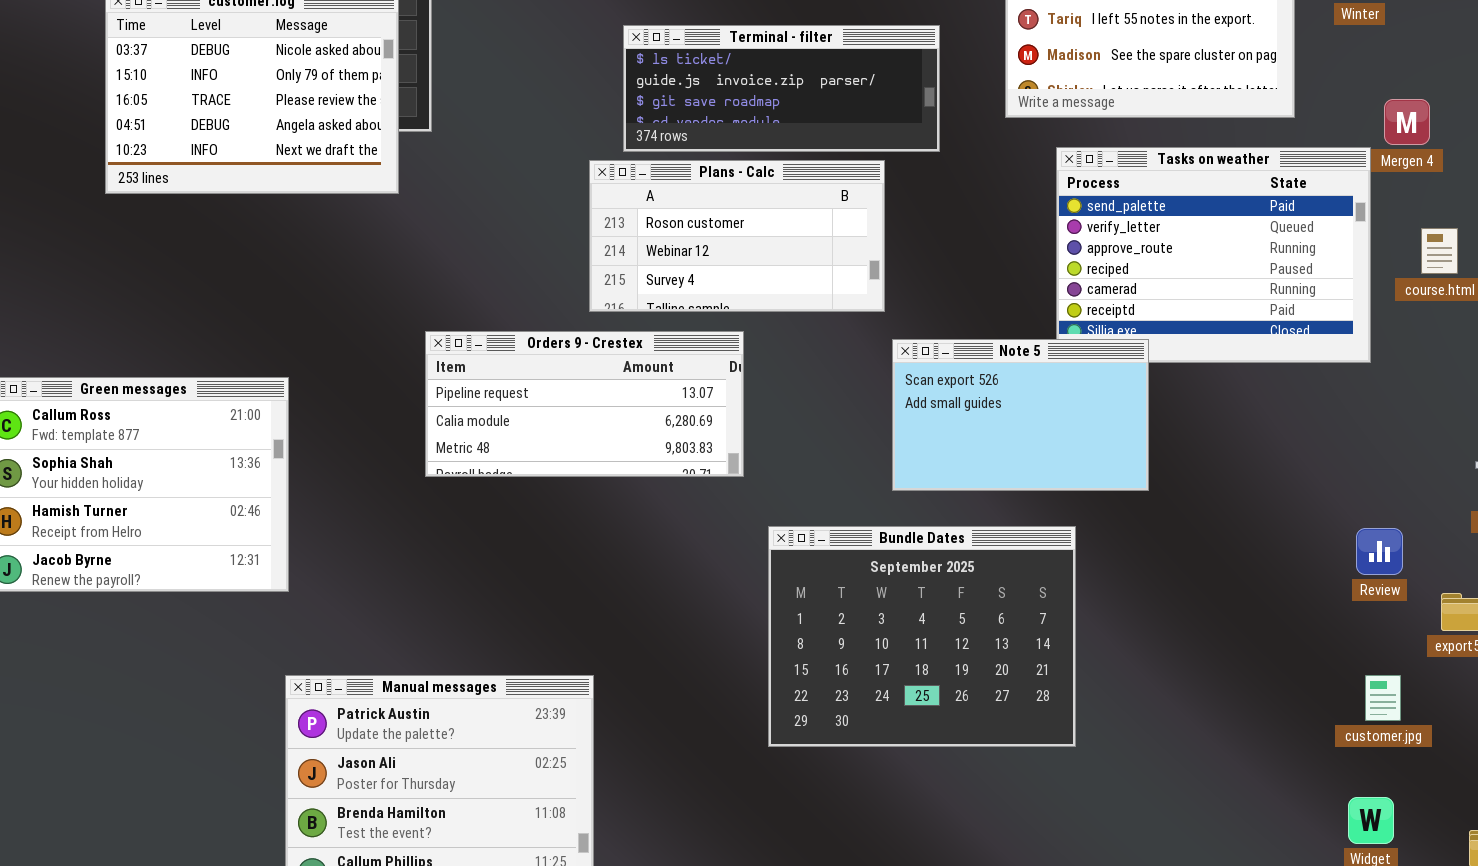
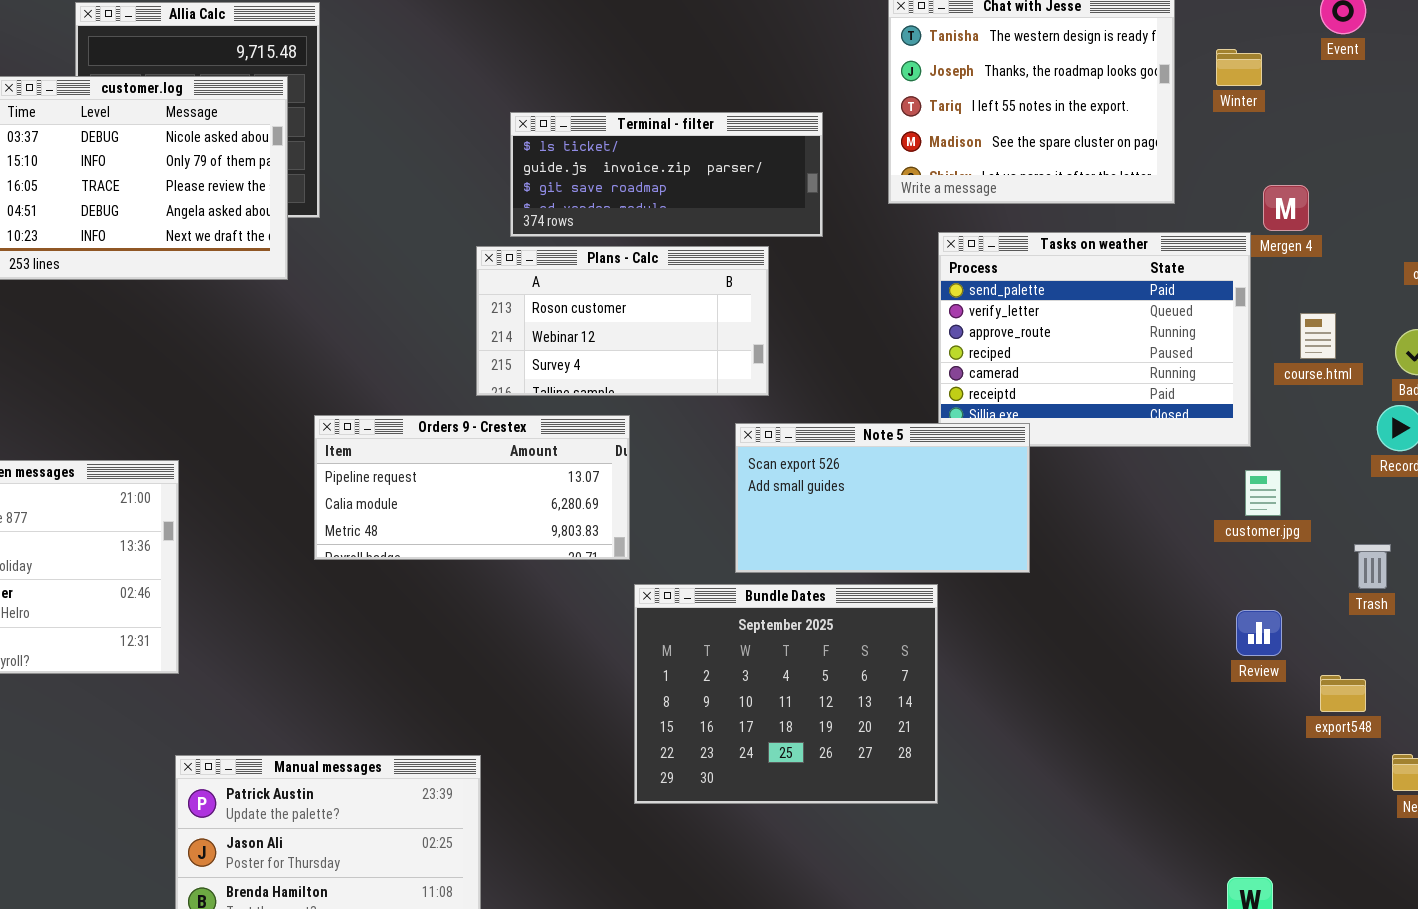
Note 5: [892,339,1149,491] -> [735,423,1030,573], resized
Bundle Dates: [768,526,1076,747] -> [634,584,938,804], moved
customer.jpg: [1365,675,1401,721] -> [1245,470,1281,516], moved

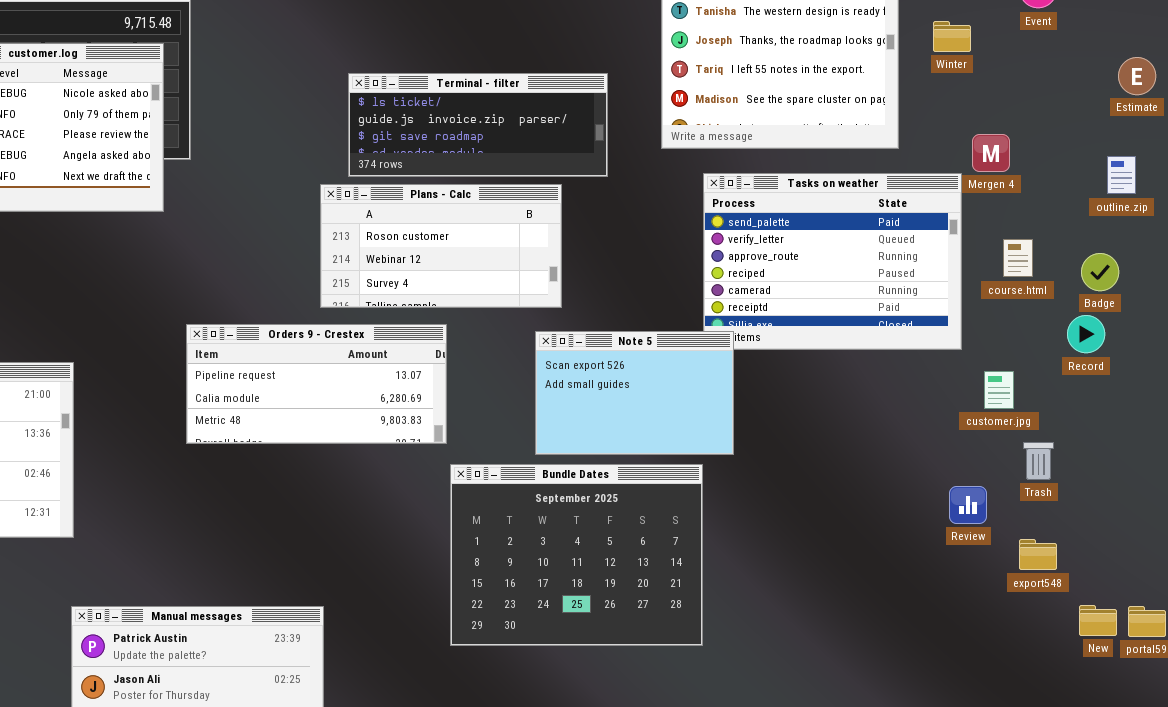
Note 5: [735,423,1030,573] -> [535,331,734,455], resized
customer.jpg: [1245,470,1281,516] -> [984,371,1014,409], moved
Trash: [1354,544,1391,589] -> [1023,442,1054,480], moved

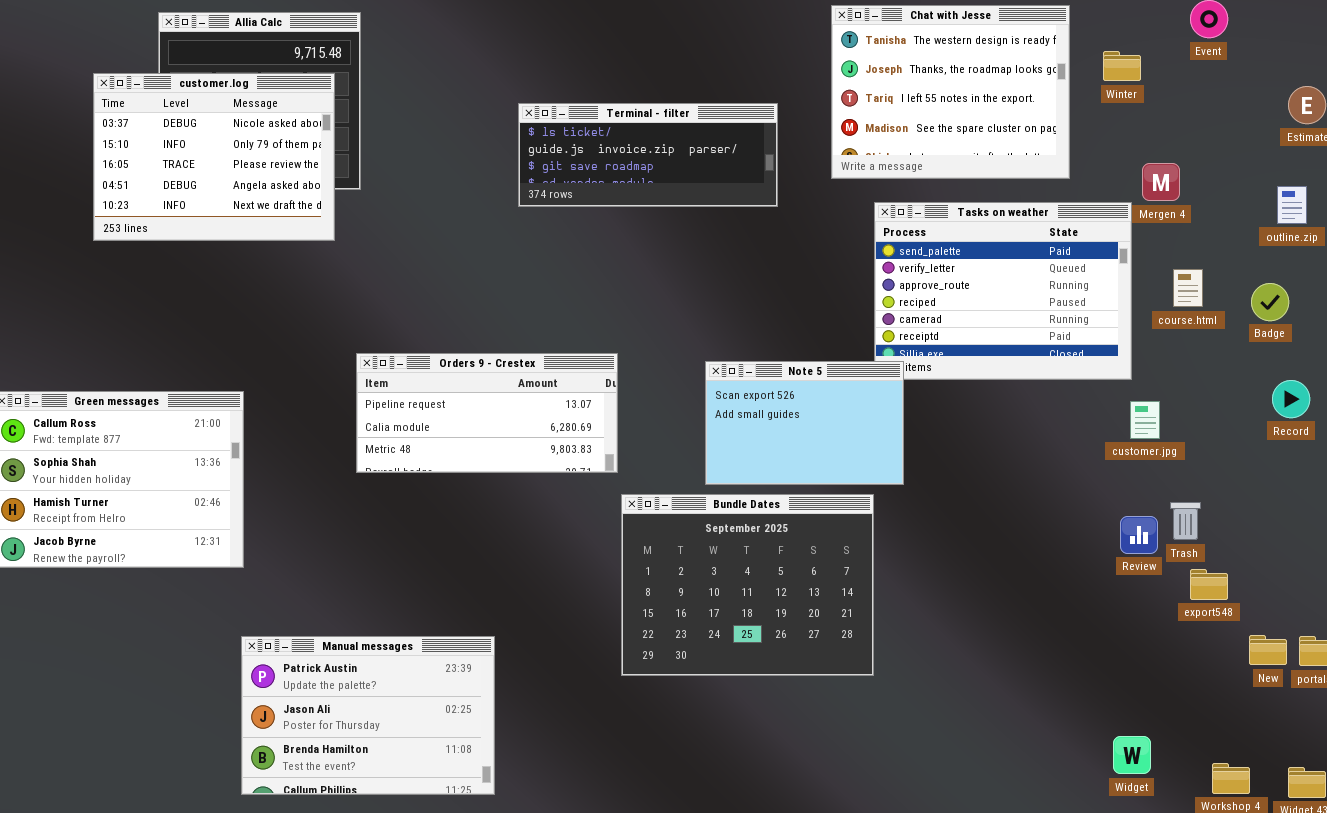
Plans - Calc: [320,184,562,308] -> none, closed
Record: [1067,315,1105,353] -> [1272,380,1310,418], moved
customer.jpg: [984,371,1014,409] -> [1130,401,1160,439], moved
Trash: [1023,442,1054,480] -> [1170,502,1201,540], moved

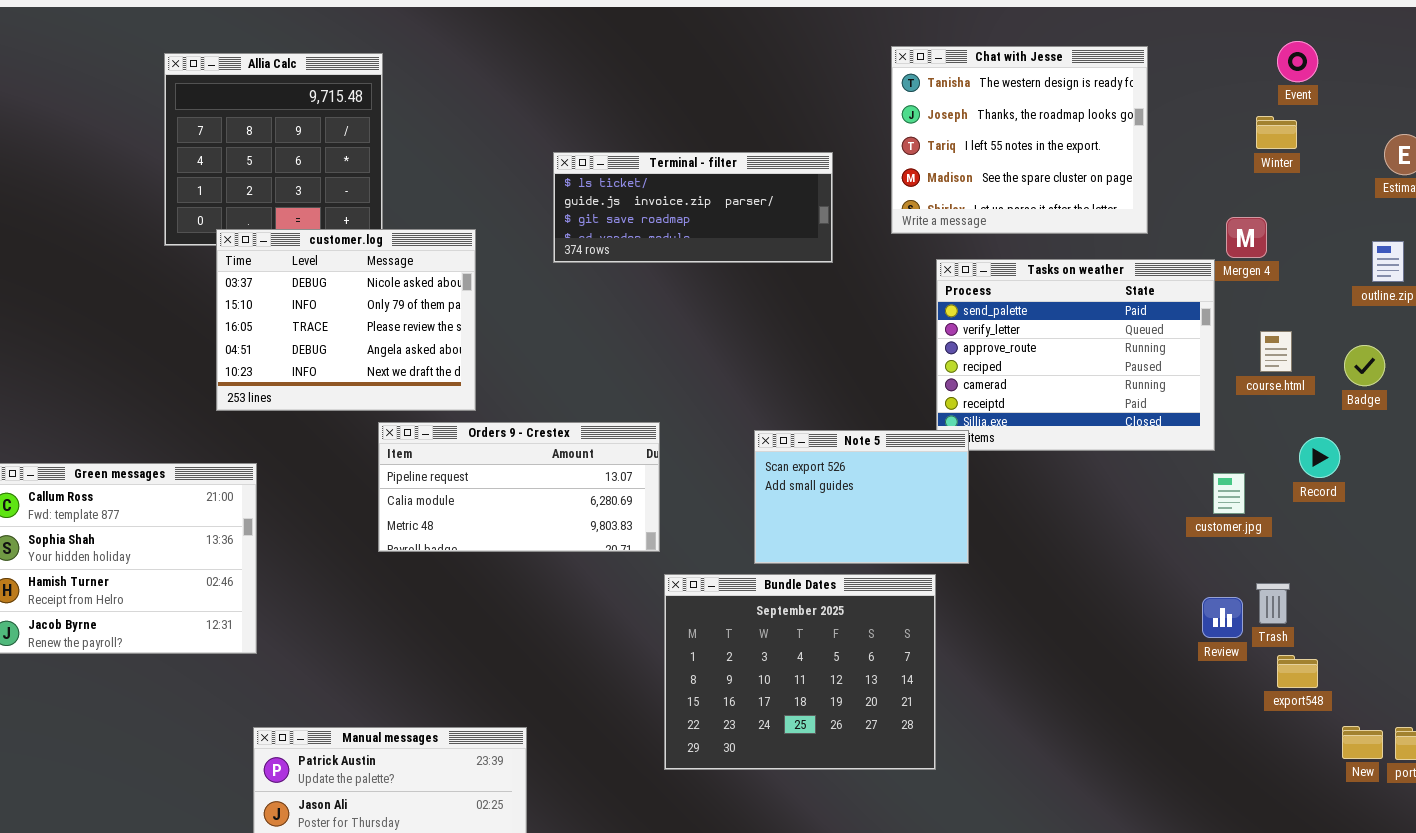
Winter: [1103,51,1141,81] -> [1256,116,1297,149], moved
customer.log: [93,73,335,241] -> [216,229,476,411], moved
Record: [1272,380,1310,418] -> [1299,437,1340,478], moved

